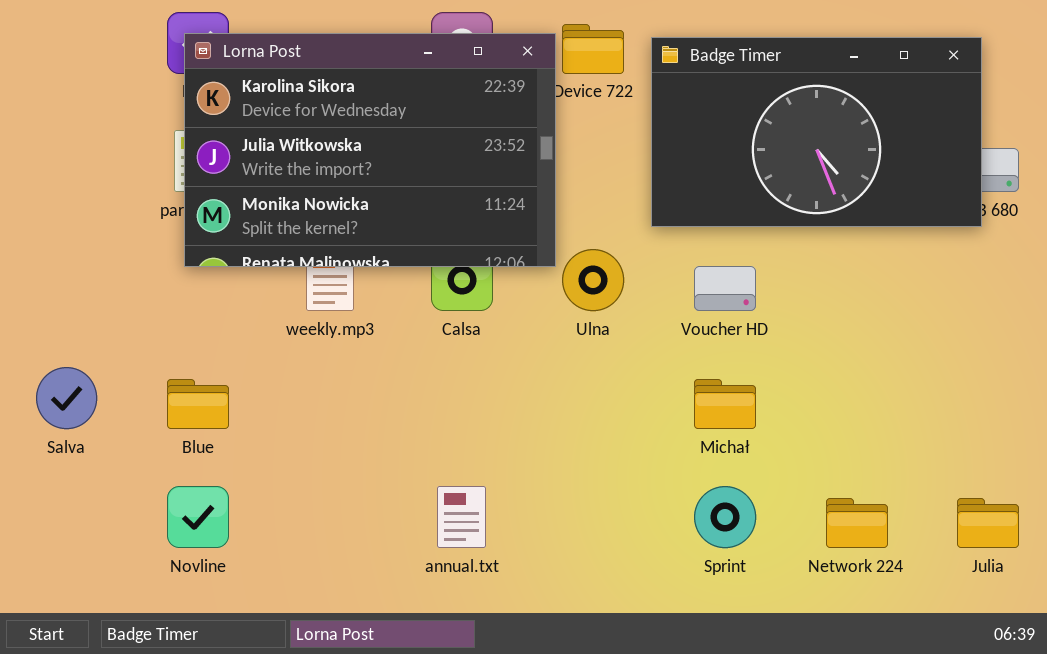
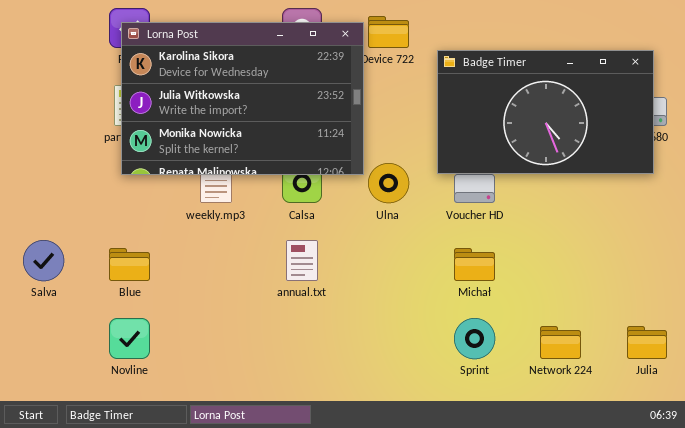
Badge Timer: [651,37,982,227] -> [437,50,654,174], moved
annual.txt: [437,486,486,548] -> [286,240,318,281], moved

